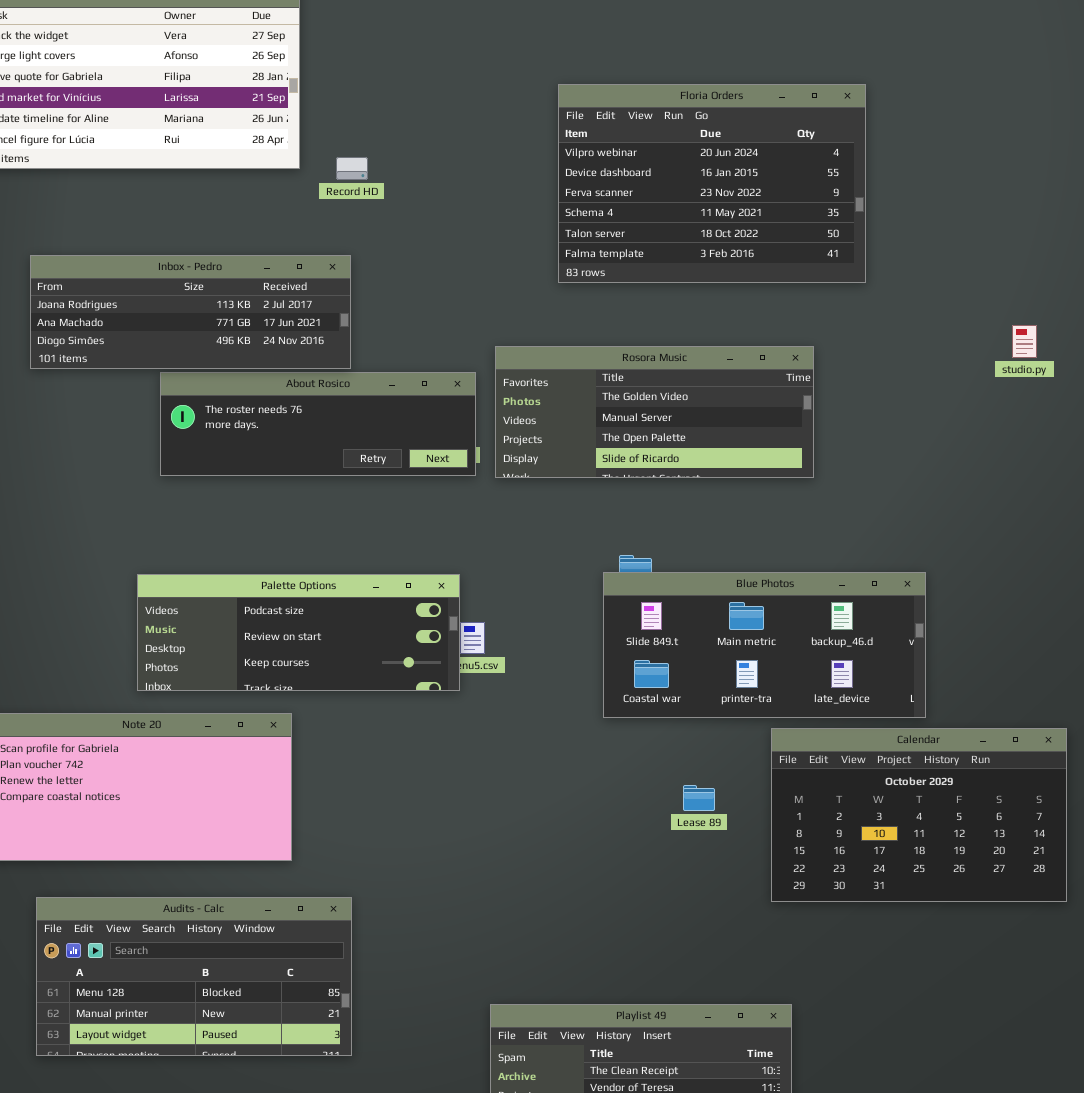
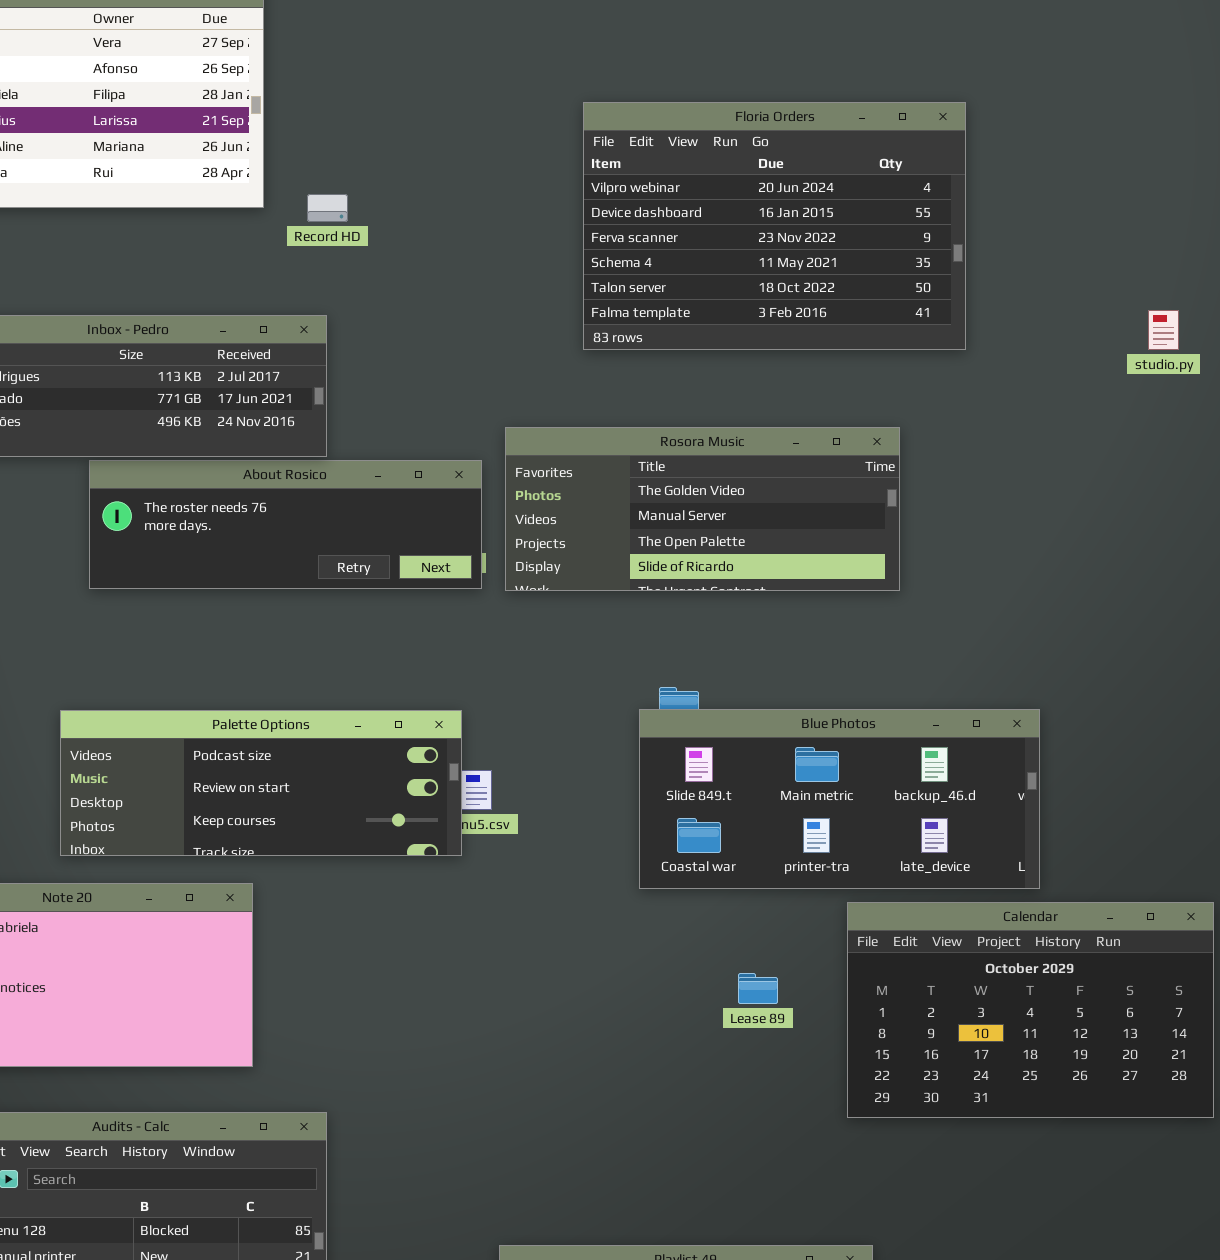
studio.py: [1012,325,1037,358] -> [1148,310,1179,350], moved

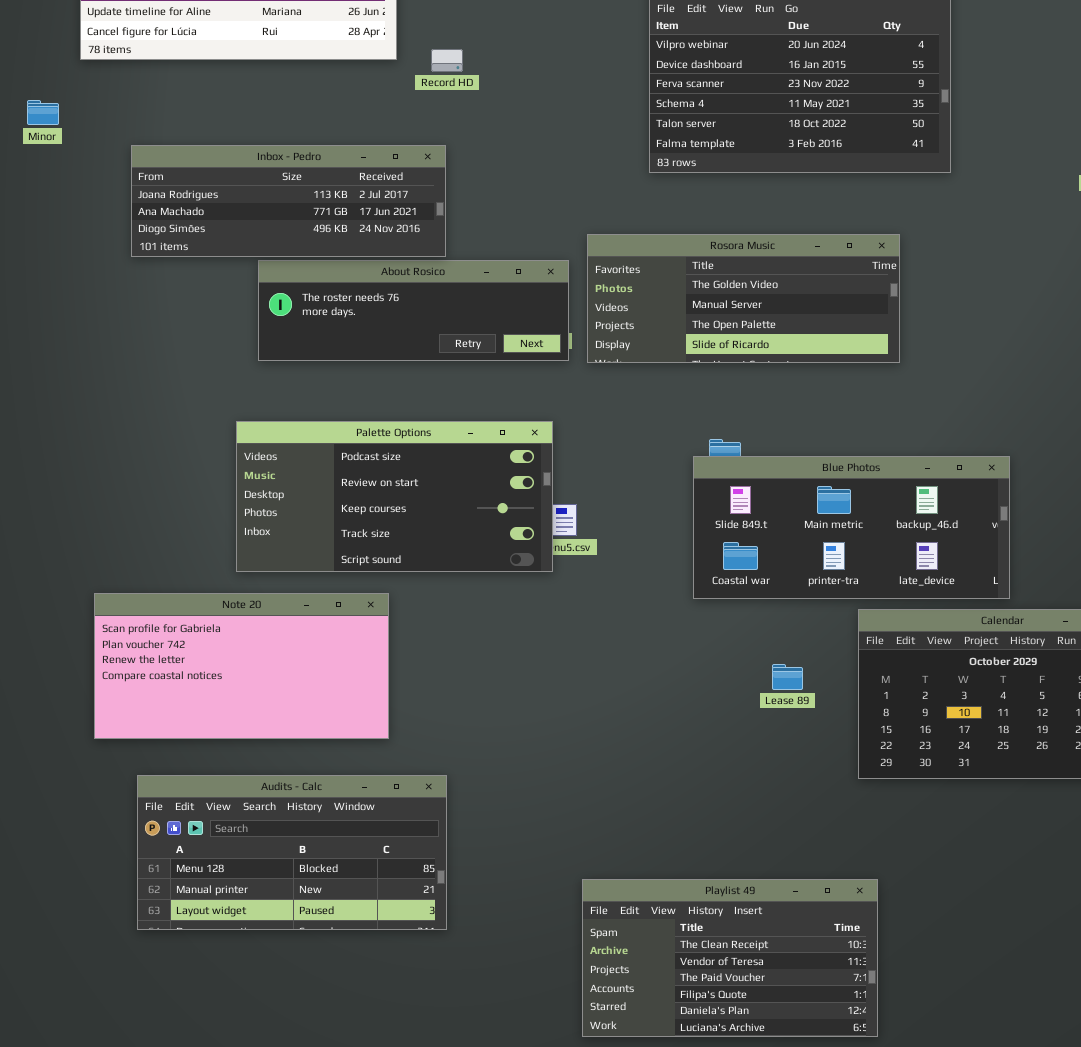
Palette Options: [60,710,462,856] -> [236,421,553,572], resized

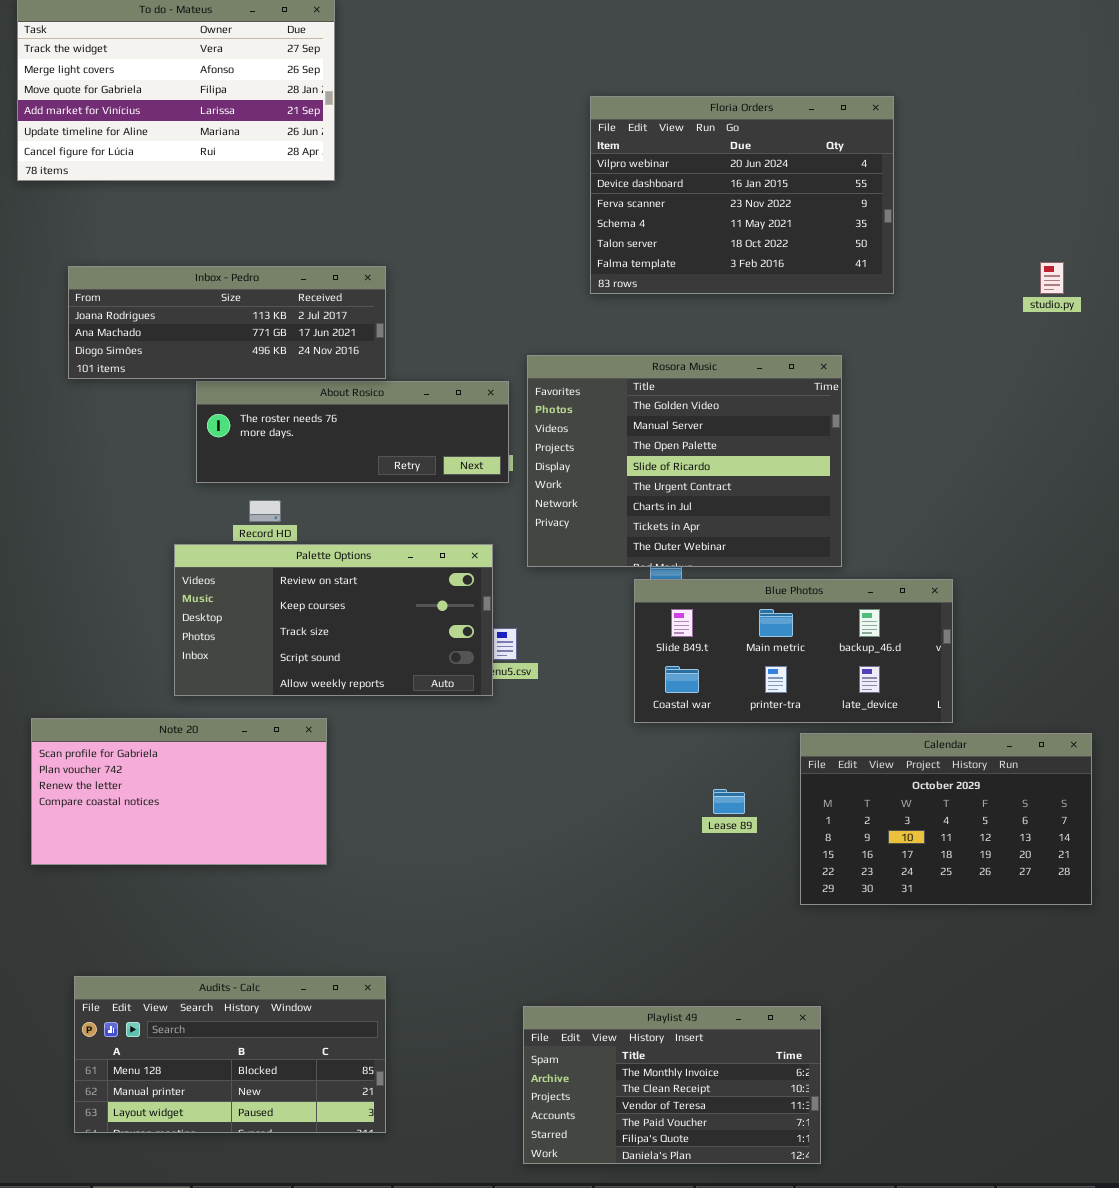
Record HD: [431,49,463,72] -> [249,500,281,522], moved
Rosora Music: [587,234,900,363] -> [527,355,842,567], resized
Palette Options: [236,421,553,572] -> [174,544,493,696], scrolled down 1 row
Audits - Calc: [137,775,447,930] -> [74,976,386,1133], moved
Playlist 49: [582,879,878,1037] -> [523,1006,821,1164], scrolled up 1 row

